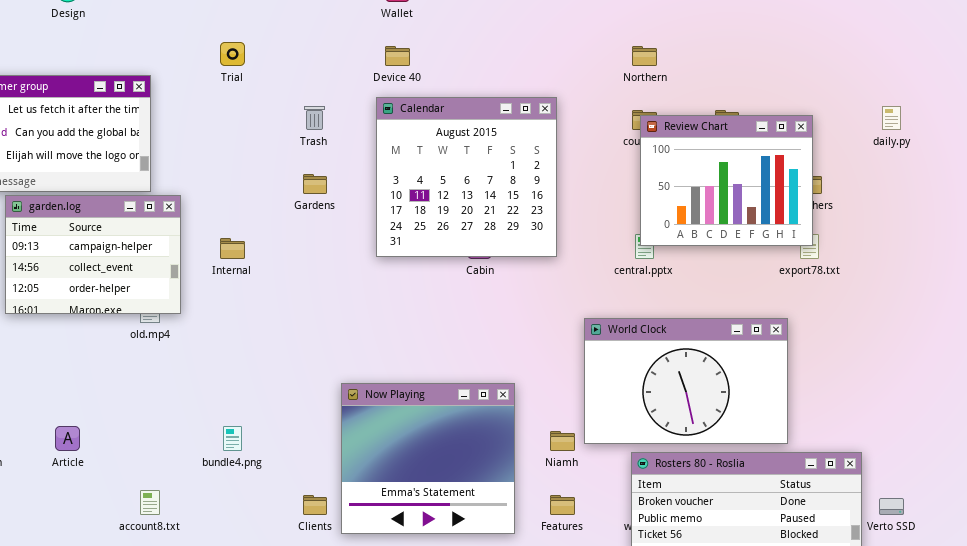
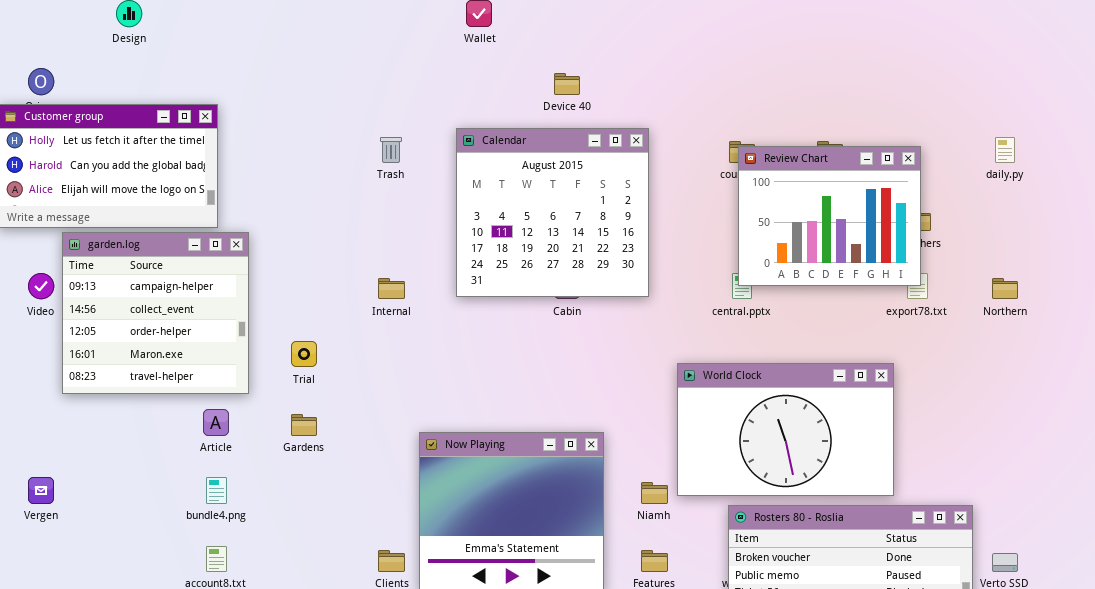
Trial: [220,42,245,66] -> [291,341,317,367], moved
Device 40: [385,46,410,66] -> [554,73,580,95], moved
Northern: [632,46,657,66] -> [992,278,1018,299], moved
Gardens: [303,174,327,194] -> [291,414,317,436], moved
garden.log: [5,195,181,314] -> [62,232,249,394], resized
Internal: [220,238,245,259] -> [378,278,405,299], moved
Article: [55,426,80,451] -> [203,409,229,436], moved
bundle4.png: [223,426,242,451] -> [206,477,227,504], moved

